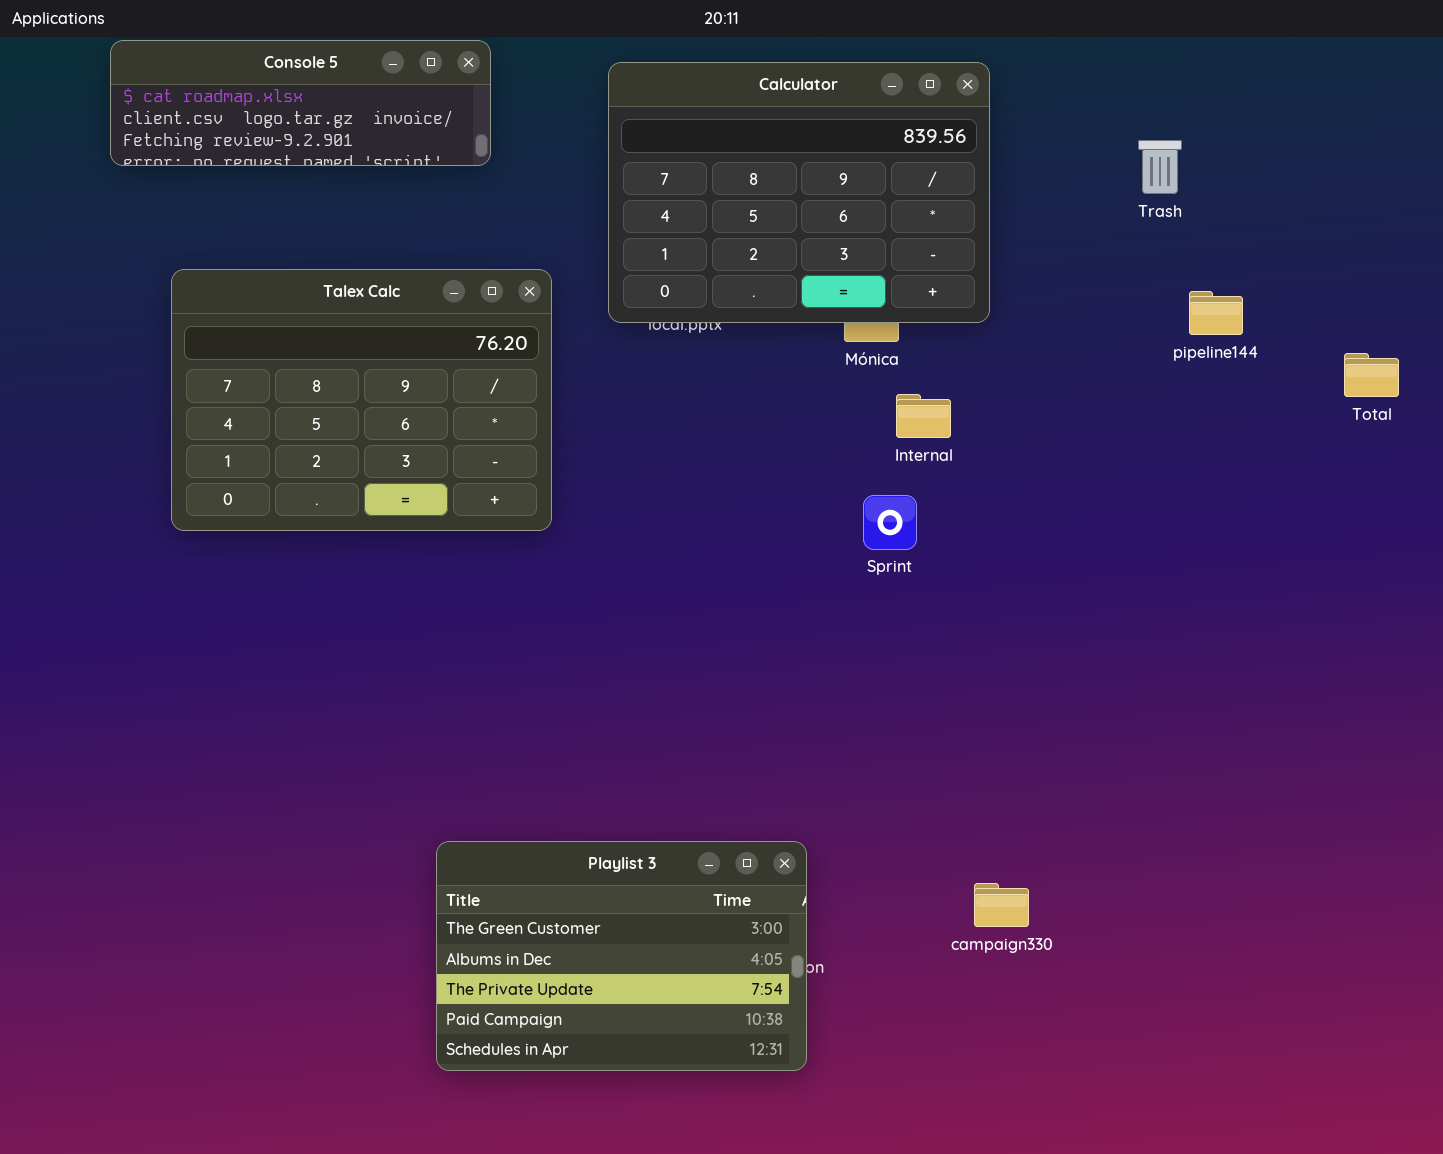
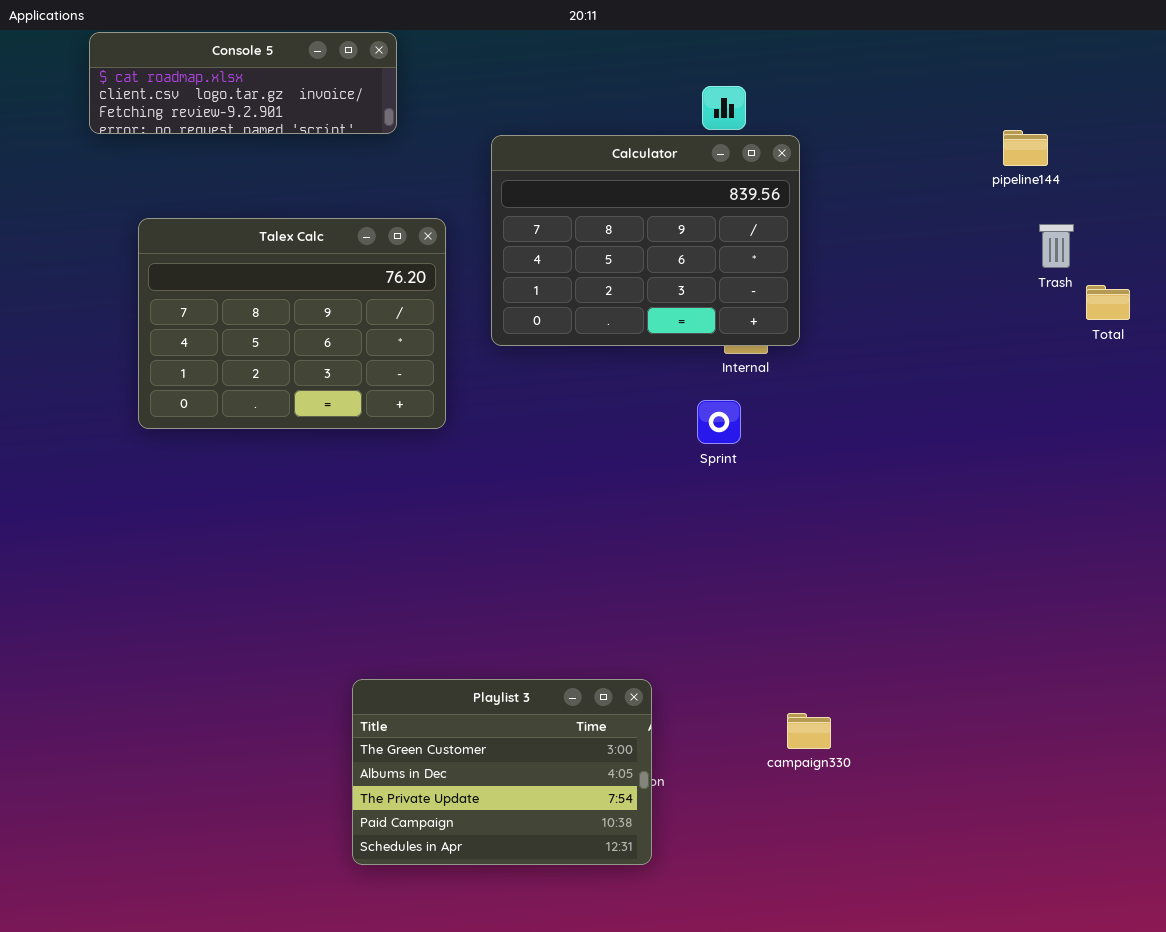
Calculator: [608,62,990,323] -> [491,135,800,346], moved
Trash: [1138,140,1182,194] -> [1039,224,1074,268], moved
pipeline144: [1189,291,1243,335] -> [1003,130,1048,166], moved

